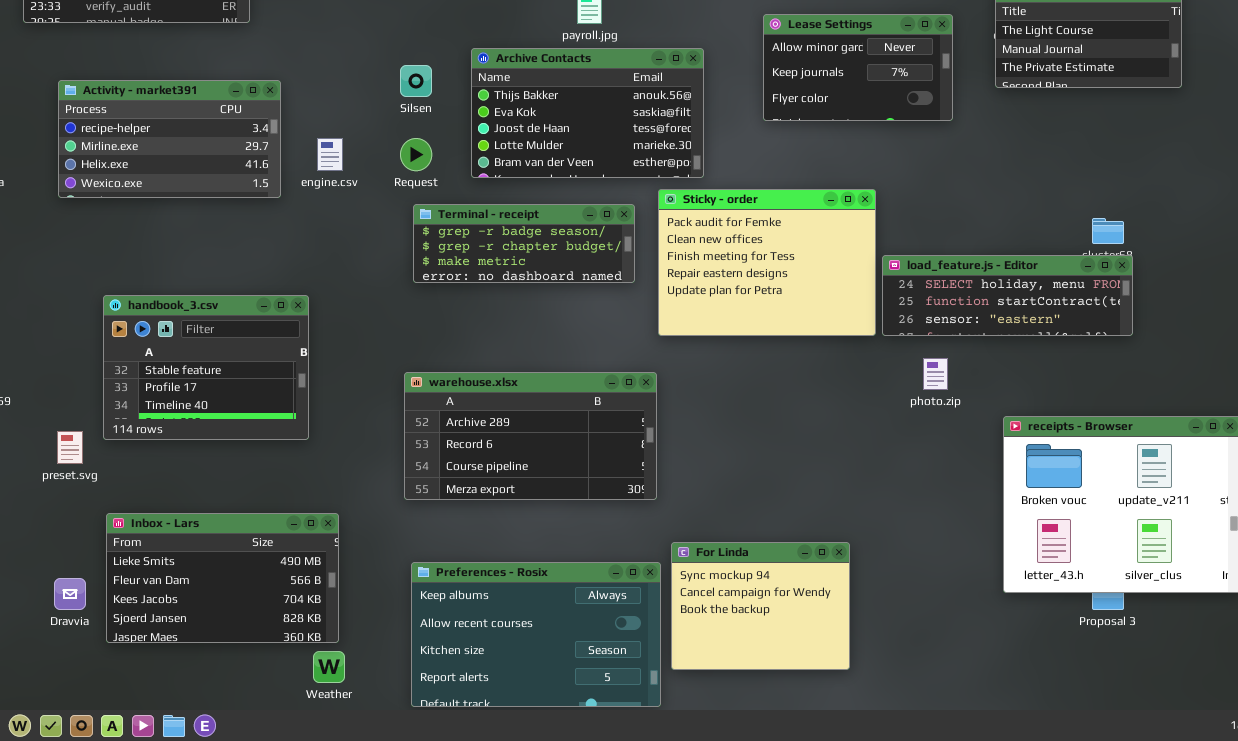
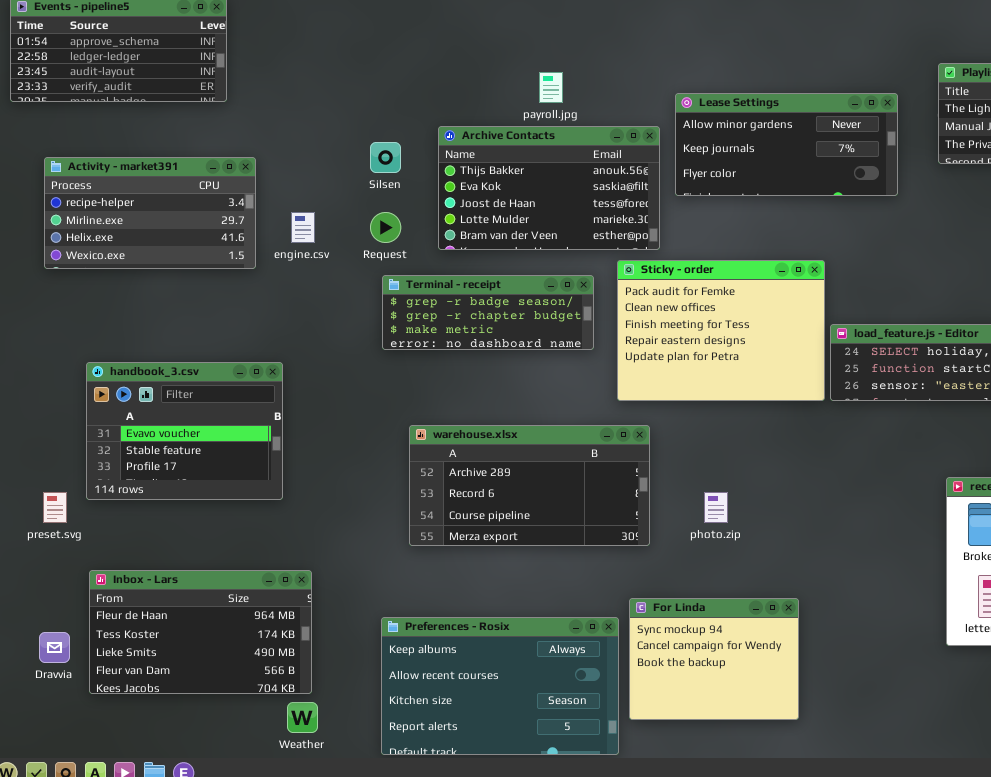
Lease Settings: [763,14,953,121] -> [675,93,898,196], resized
handbook_3.csv: [103,295,309,440] -> [86,362,283,500], scrolled up 1 row
photo.zip: [923,358,948,390] -> [704,492,728,523], moved
warehouse.xlsx: [404,372,657,500] -> [409,425,650,546], moved
Inbox - Lars: [106,513,339,643] -> [89,570,312,694], scrolled up 2 rows

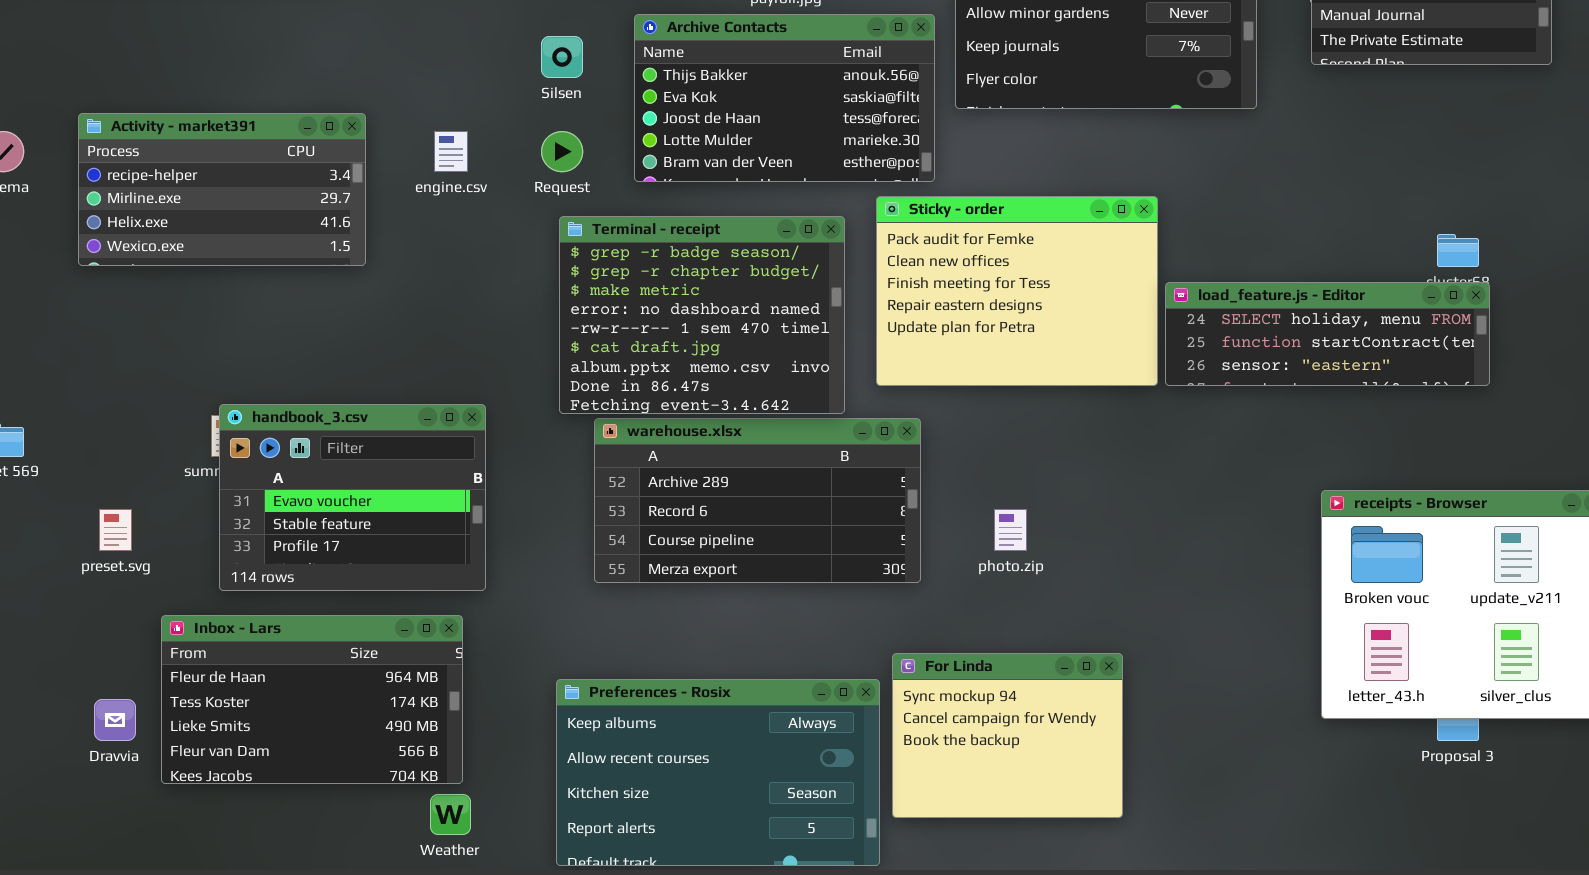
Activity - market391: [44,157,256,269] -> [78,113,366,266], moved
Terminal - receipt: [382,275,594,350] -> [559,216,845,414], resized
handbook_3.csv: [86,362,283,500] -> [219,404,486,591], moved

